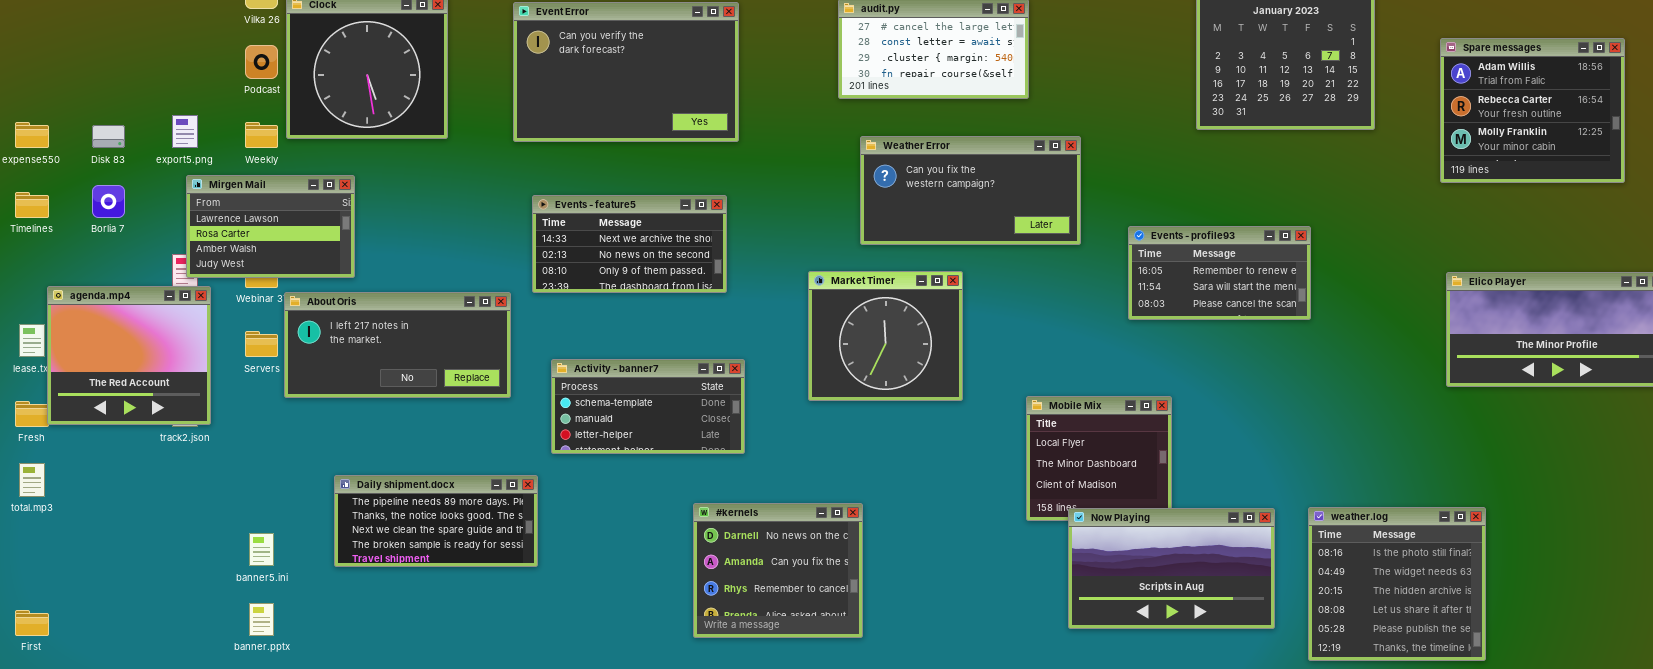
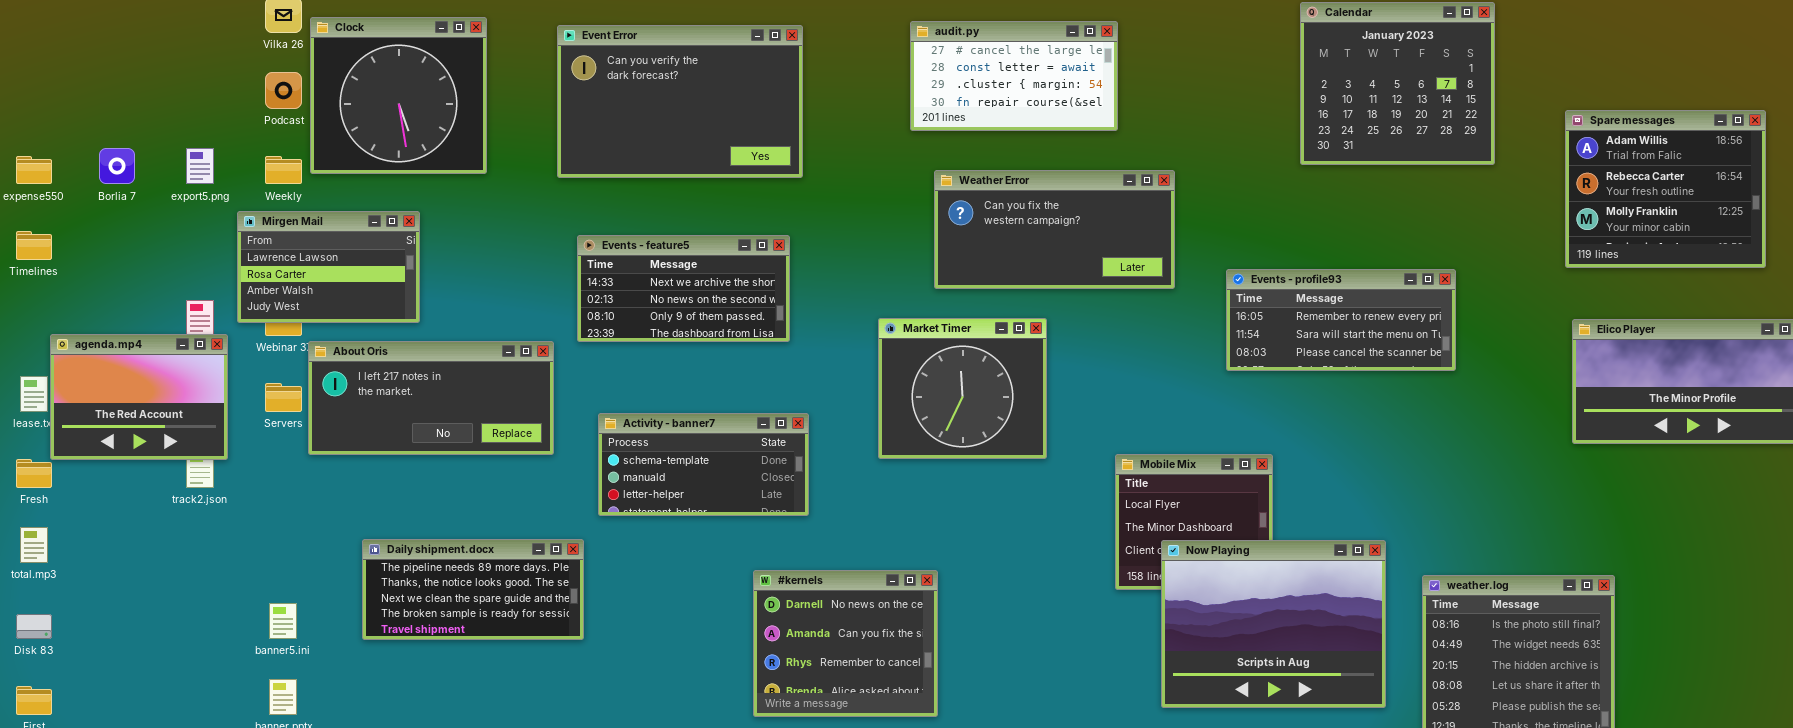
Spare messages: [1440,38,1625,183] -> [1565,110,1766,268], moved
Disk 83: [92,125,125,148] -> [16,614,52,639], moved
Mirgen Mail: [186,175,355,278] -> [237,211,420,323], moved
Borlia 7: [92,185,125,218] -> [99,148,135,184], moved
Events - profile93: [1128,226,1311,320] -> [1226,269,1456,371], resized
agenda.mp4: [47,286,211,425] -> [50,334,228,460], resized
Now Playing: [1068,508,1275,629] -> [1161,540,1386,708], resized

